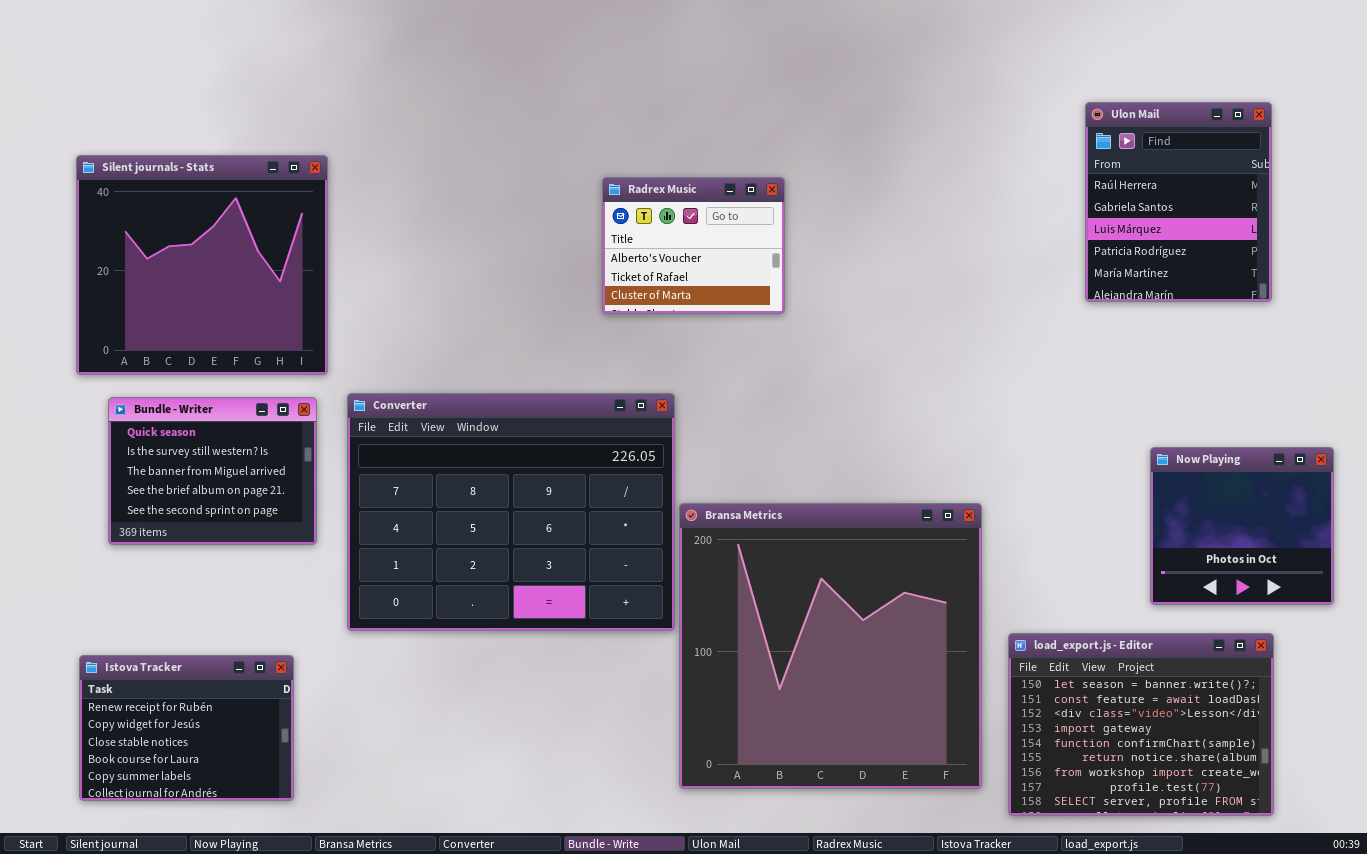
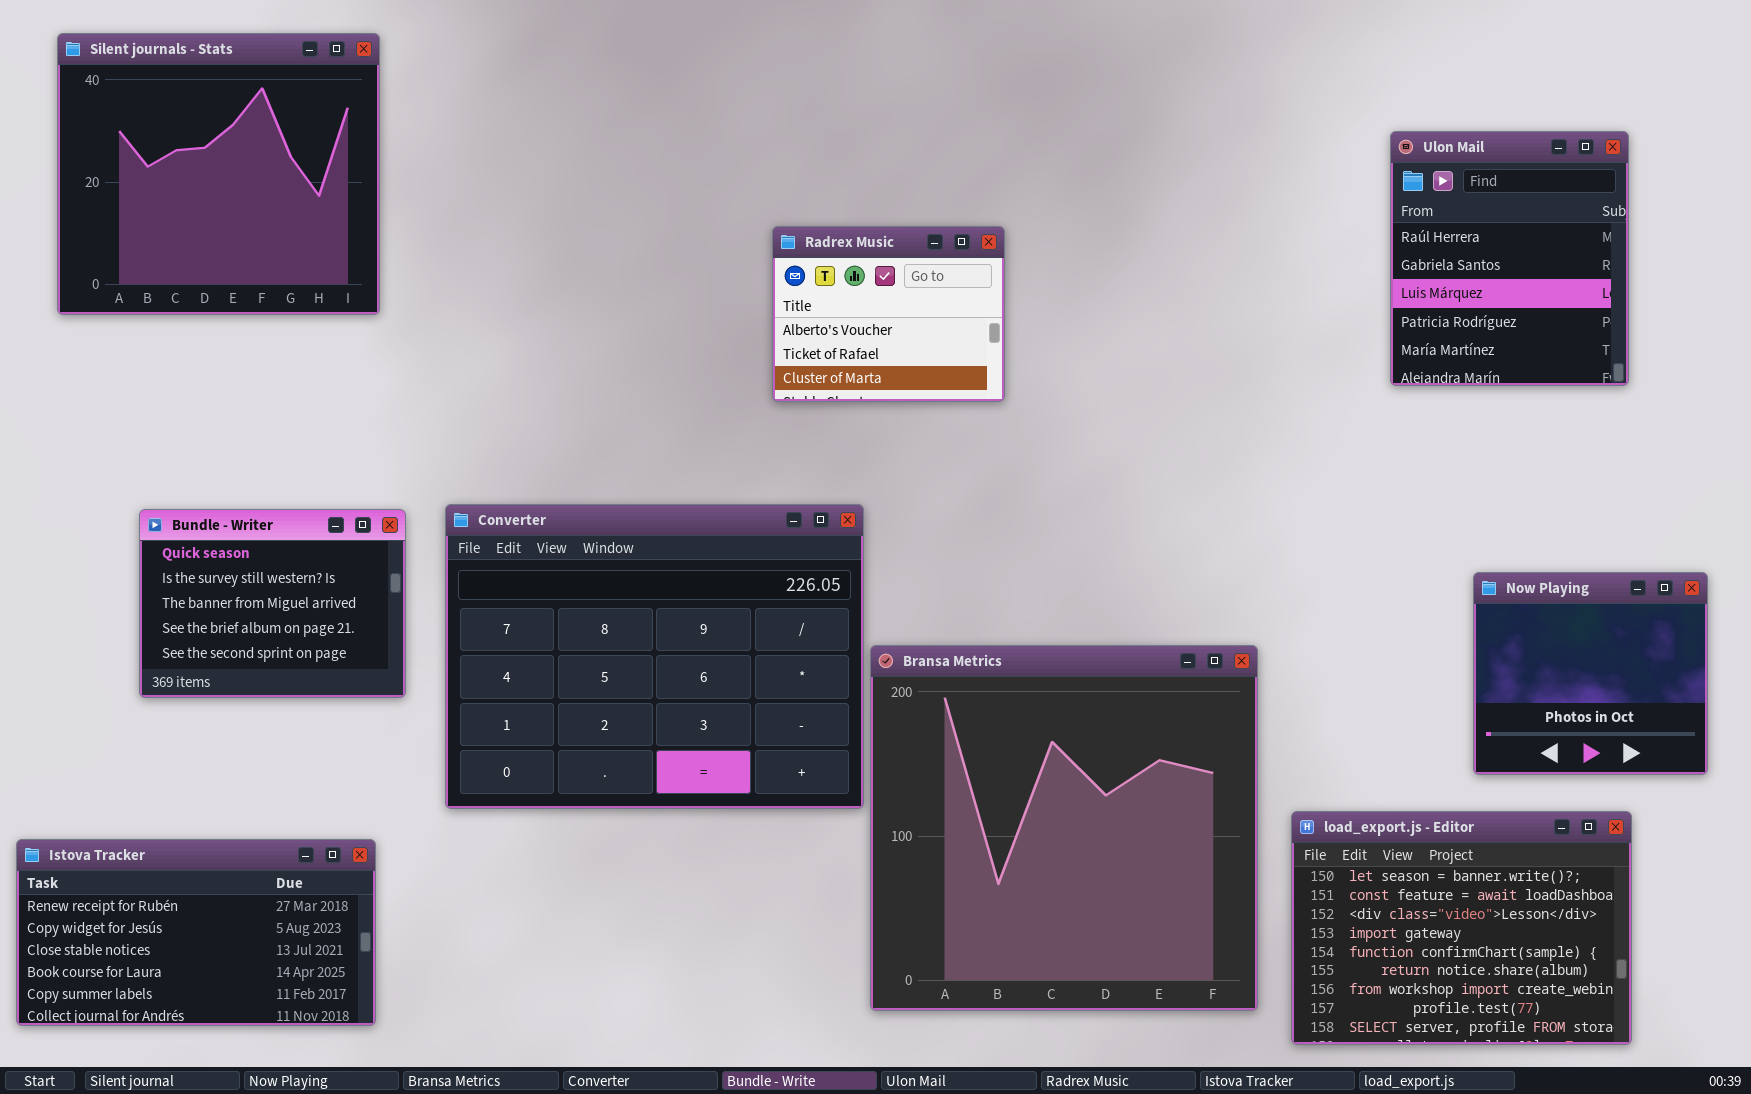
Silent journals - Stats: [76,155,328,375] -> [57,33,380,315], moved
Istova Tracker: [79,655,294,801] -> [16,839,376,1026], resized

